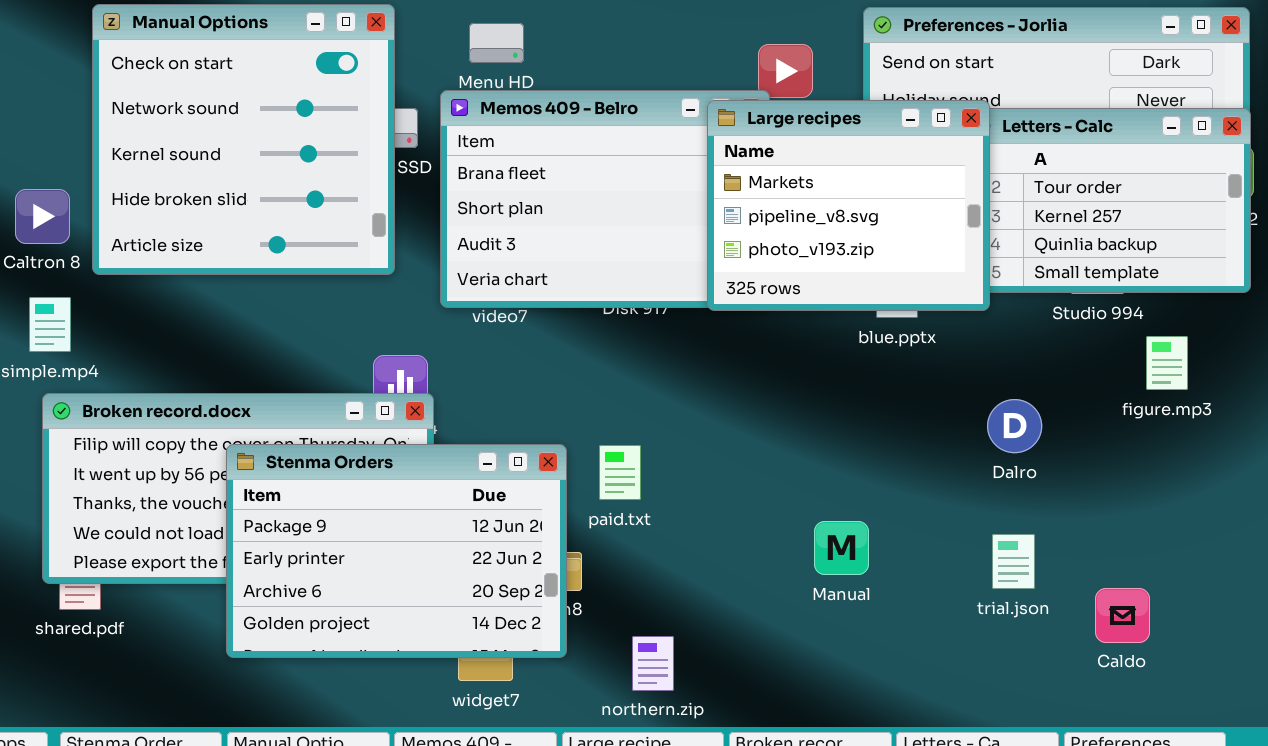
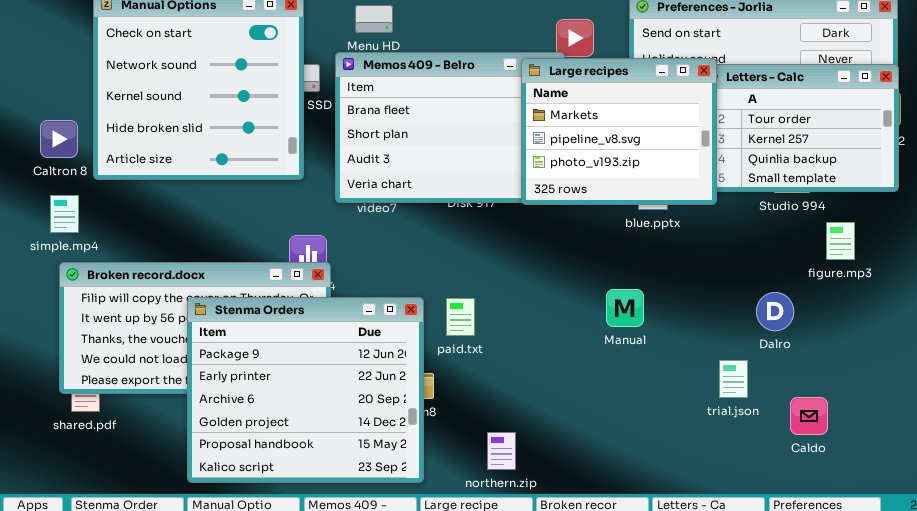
Dalro: [987,399,1042,453] -> [756,292,794,331], moved
Stenma Orders: [226,444,567,658] -> [187,297,424,483], resized
Manual: [814,521,869,575] -> [606,289,644,327], moved
northern.zip: [632,636,674,691] -> [487,432,516,470], moved

